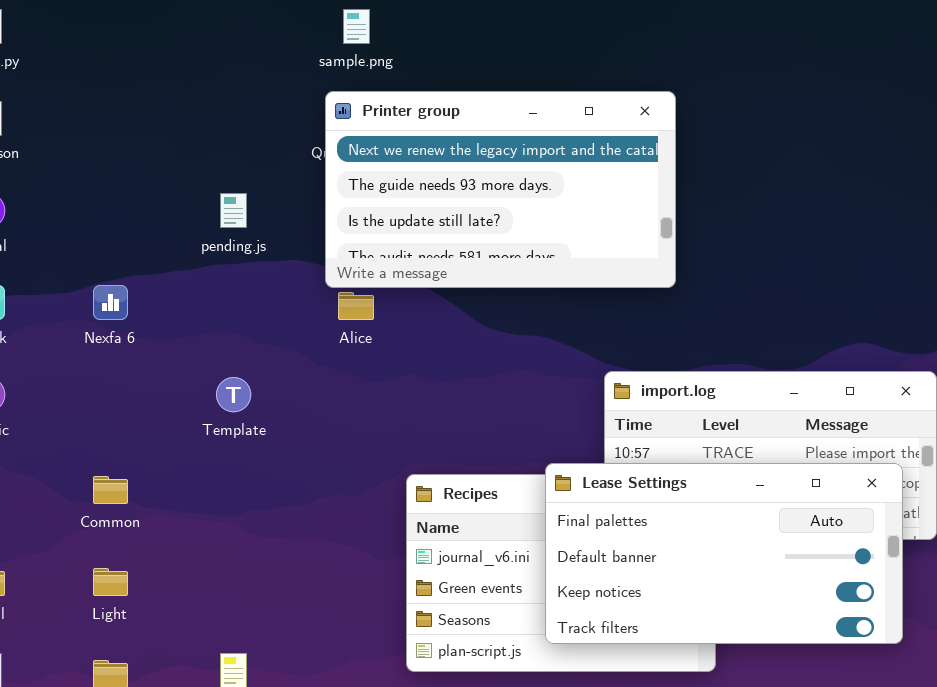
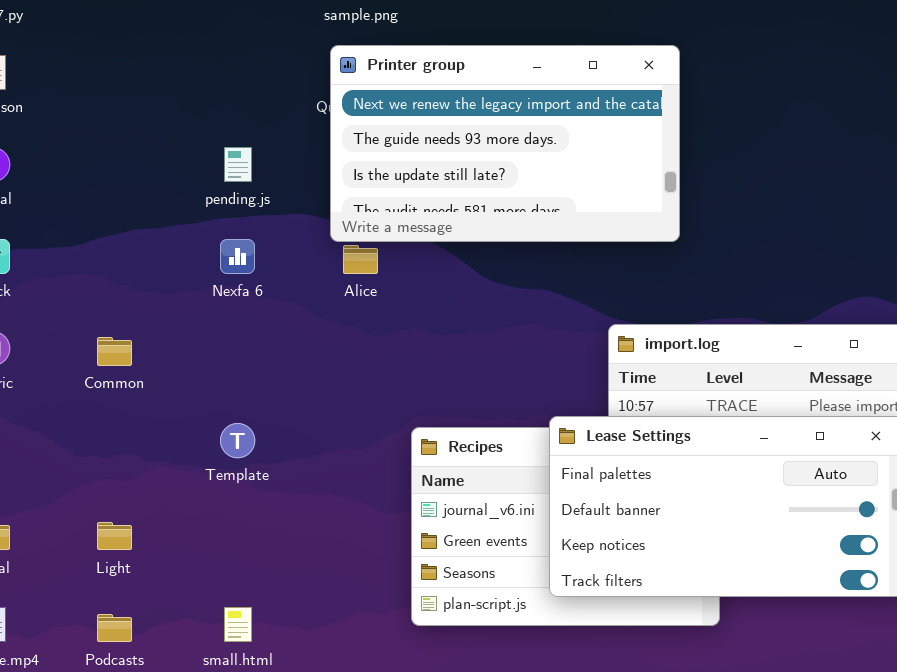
Nexfa 6: [93,285,128,320] -> [220,239,255,274], moved
Template: [216,377,251,412] -> [220,423,255,458], moved
Common: [93,476,128,504] -> [97,337,132,366], moved

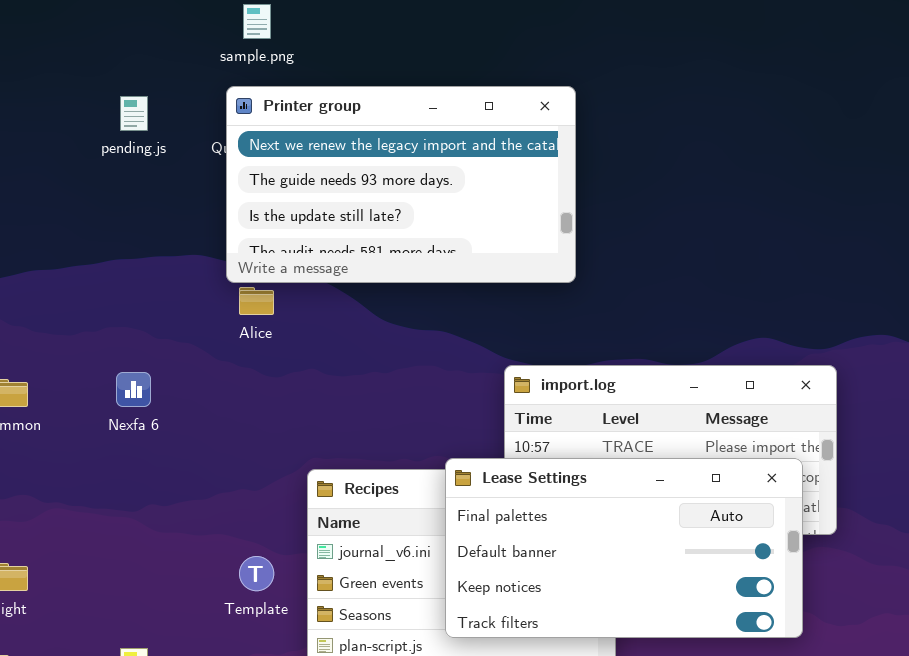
pending.js: [224,147,252,182] -> [120,96,148,131], moved
Nexfa 6: [220,239,255,274] -> [116,372,151,407], moved
Template: [220,423,255,458] -> [239,556,274,591], moved

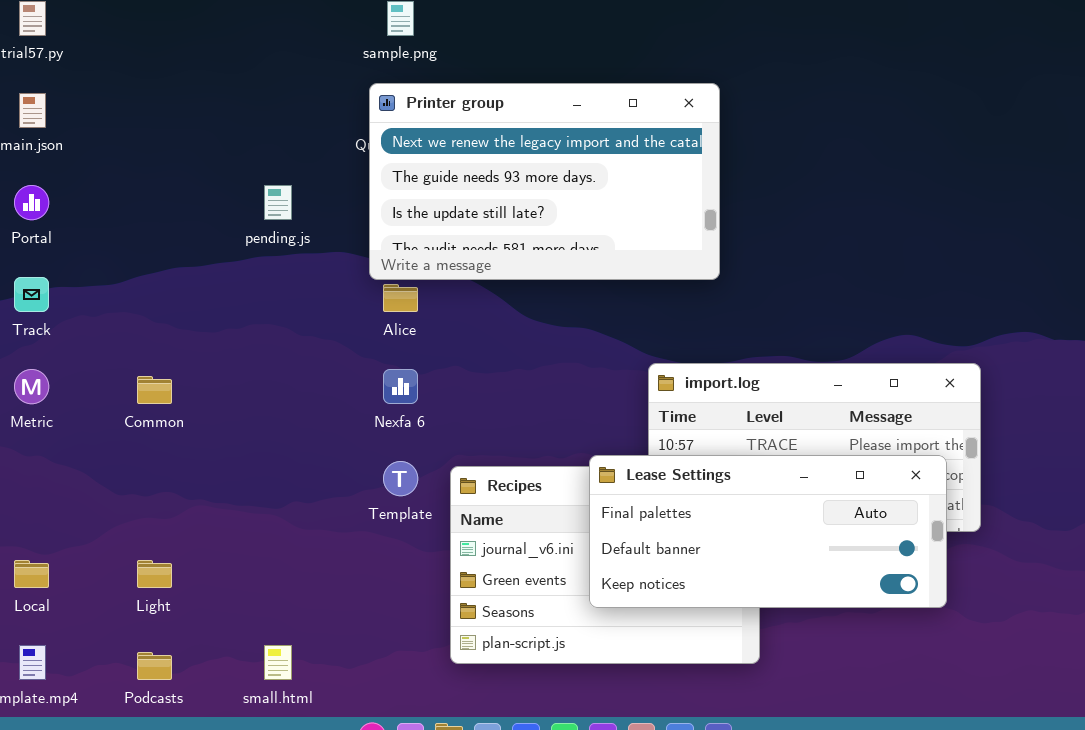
pending.js: [120,96,148,131] -> [264,185,292,220], moved
Nexfa 6: [116,372,151,407] -> [383,369,418,404], moved
Lease Settings: [445,458,803,638] -> [589,455,947,608], resized
Template: [239,556,274,591] -> [383,461,418,496], moved

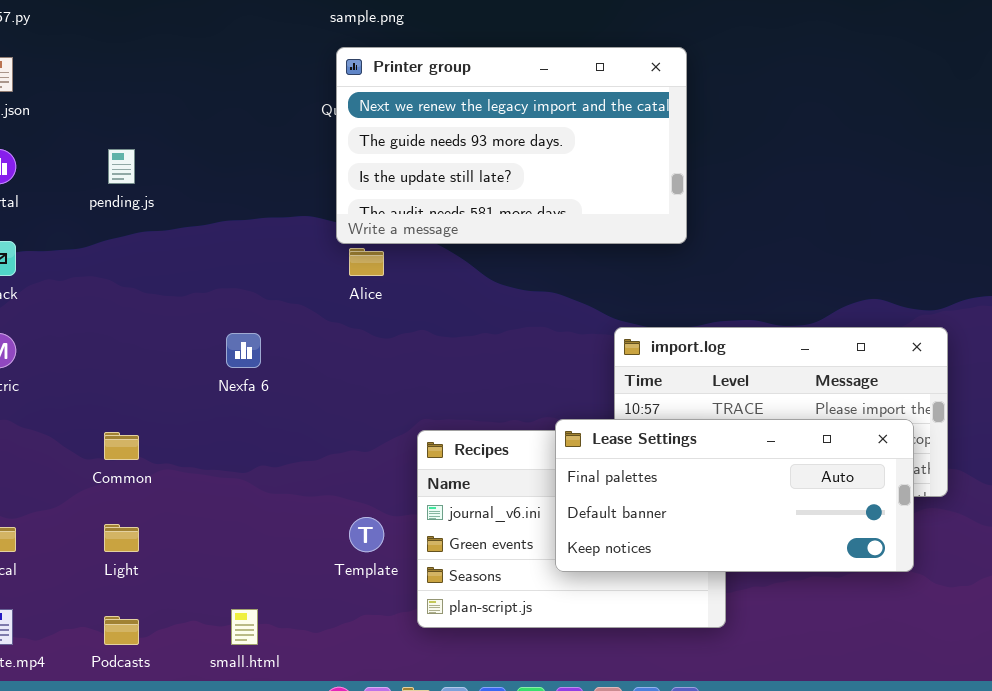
pending.js: [264,185,292,220] -> [108,149,135,184], moved
Nexfa 6: [383,369,418,404] -> [226,333,261,368], moved
Common: [137,376,172,404] -> [104,432,139,460], moved
Template: [383,461,418,496] -> [349,517,384,552], moved

